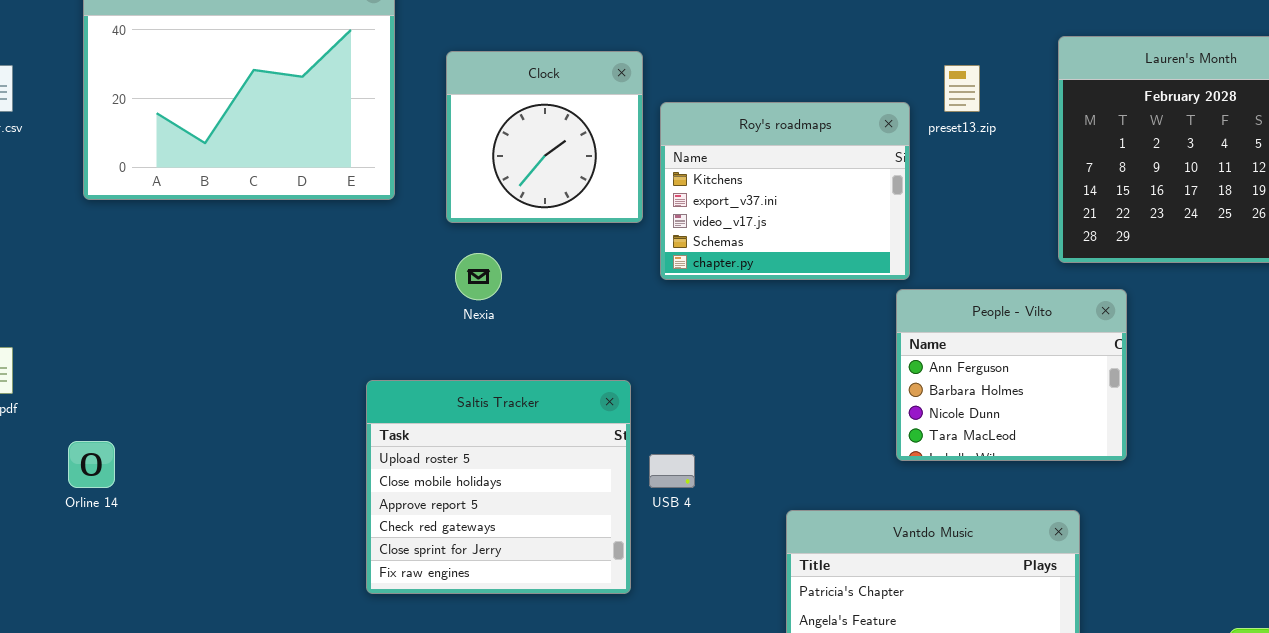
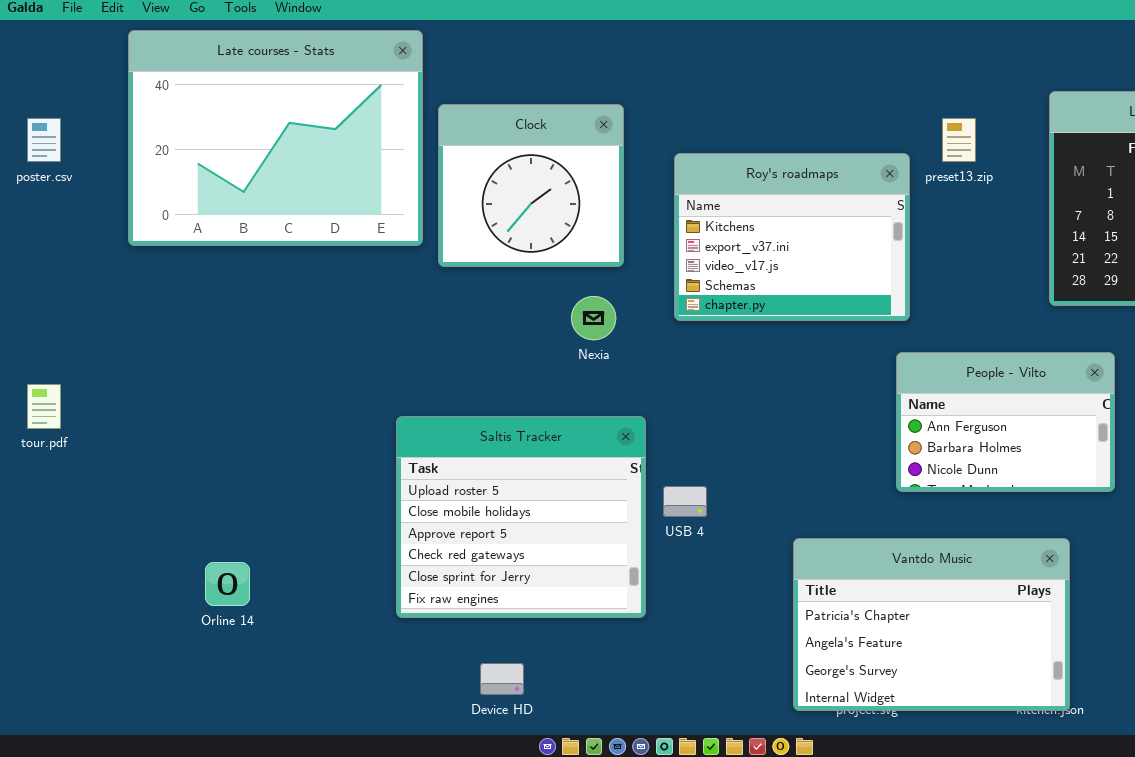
Clock: [446,51,643,223] -> [438,104,624,267], moved
Nexia: [455,253,502,300] -> [571,296,616,340], moved
People - Vilto: [896,289,1127,461] -> [896,352,1115,492], resized
Orline 14: [68,441,115,488] -> [205,562,250,606], moved

